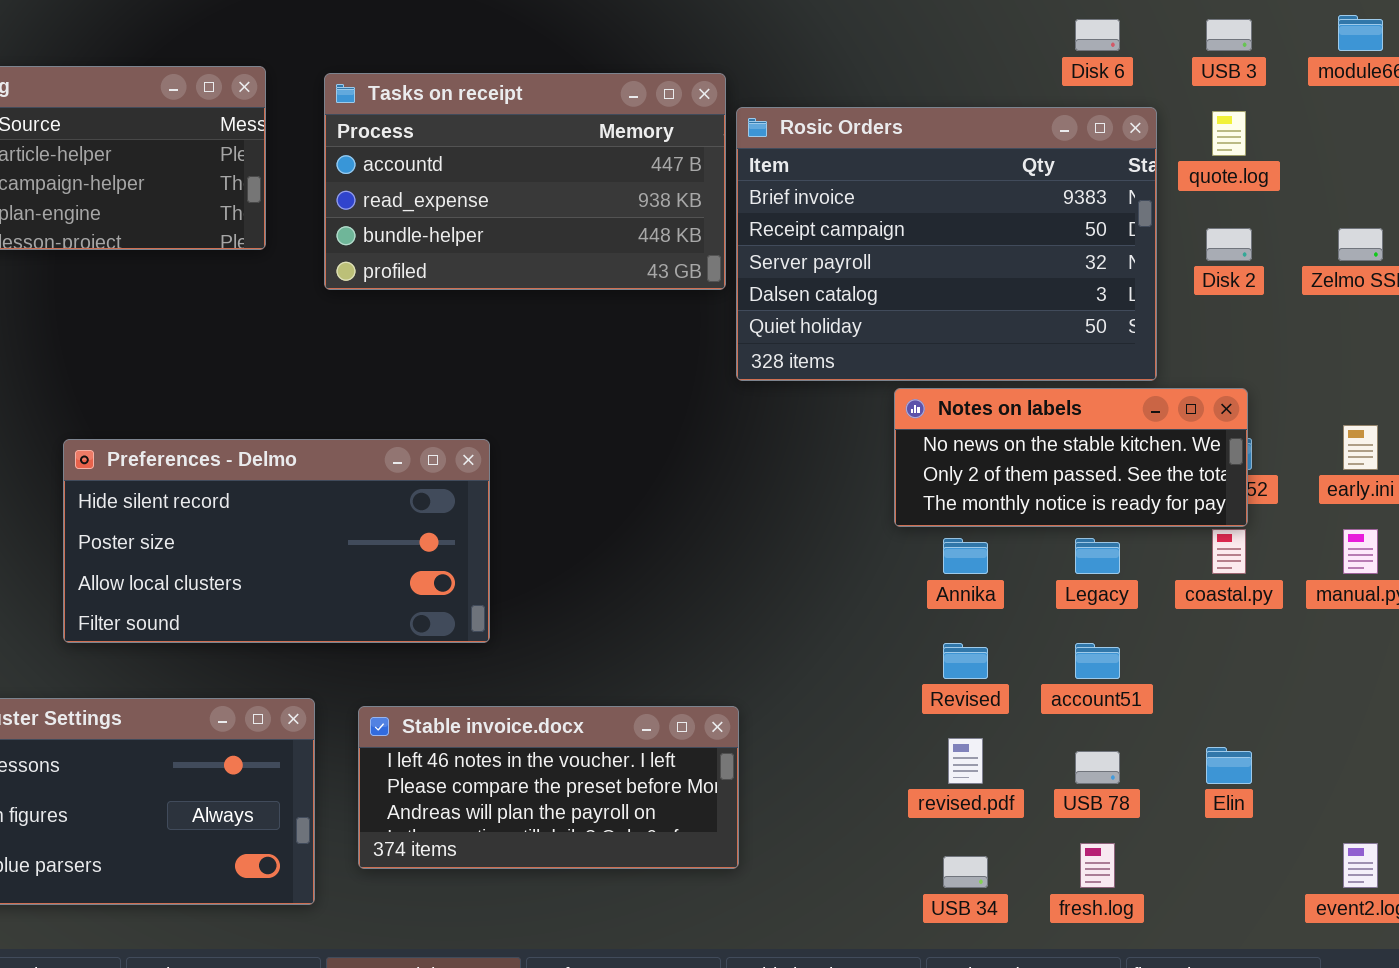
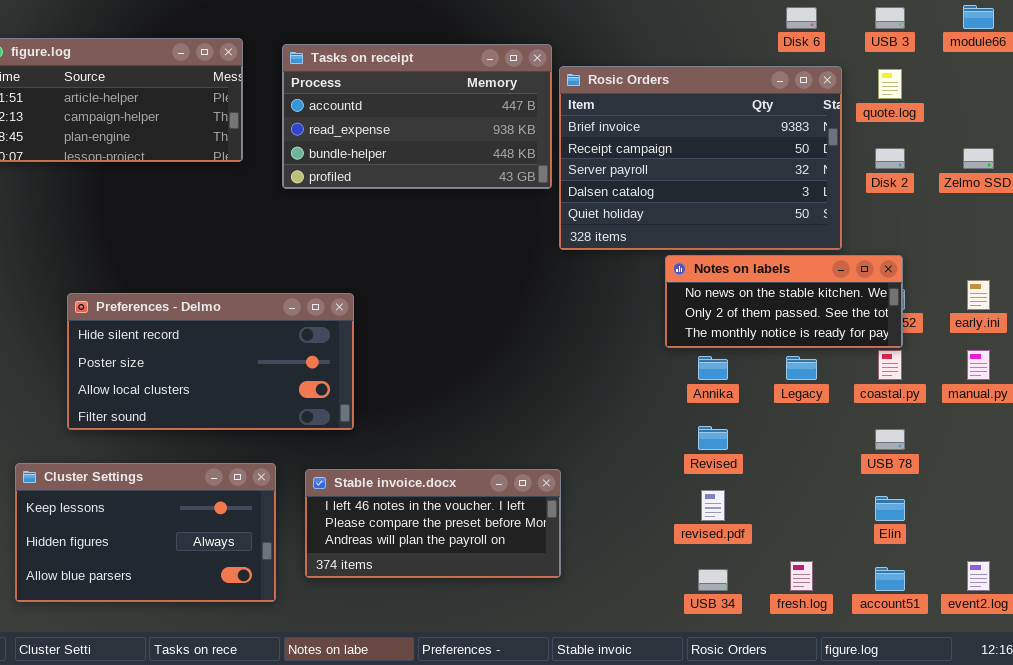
Preferences - Delmo: [63,439,490,643] -> [67,293,354,430], moved
account51: [1075,643,1120,679] -> [875,567,905,591], moved
USB 78: [1075,751,1120,784] -> [875,429,905,450], moved

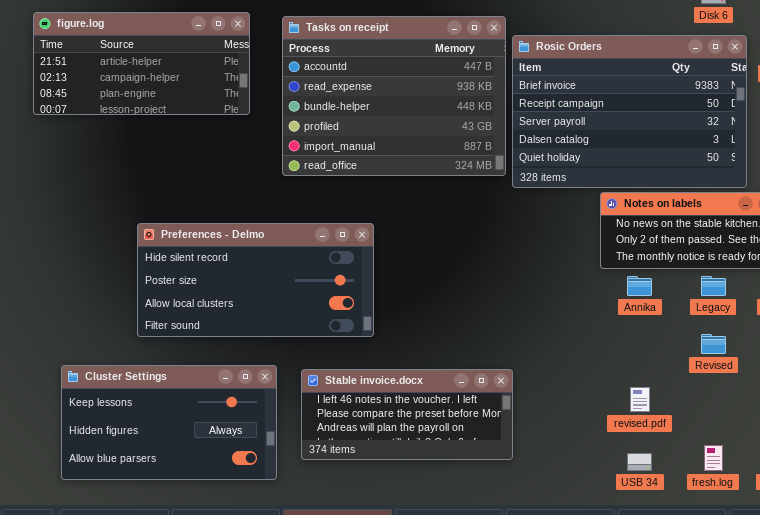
Tasks on receipt: [282,44,552,189] -> [282,16,506,176], resized
Preferences - Delmo: [67,293,354,430] -> [137,223,374,337], moved
Revised: [698,426,728,450] -> [701,334,726,354], moved

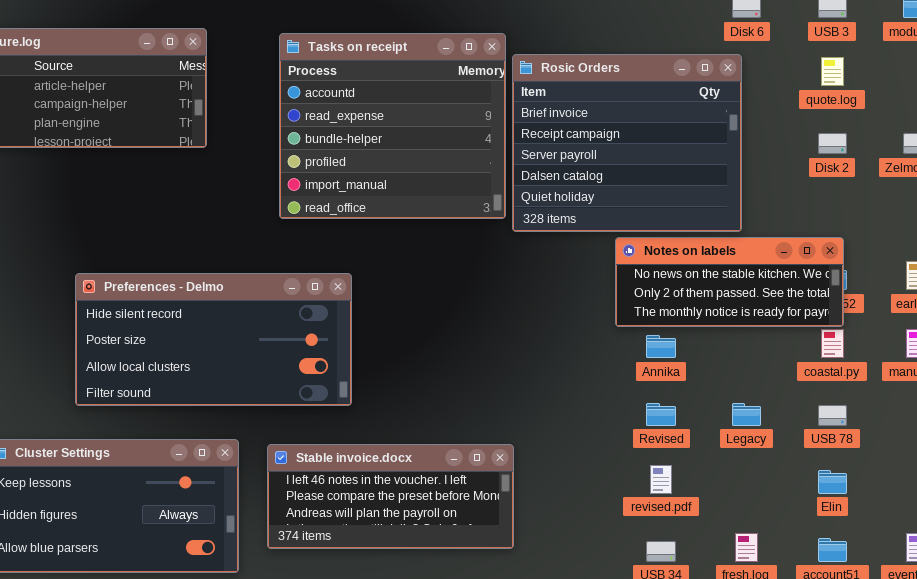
Tasks on receipt: [282,16,506,176] -> [279,33,506,219], resized
Rosic Orders: [512,35,747,188] -> [512,54,742,232], resized
Legacy: [701,276,726,296] -> [732,403,761,426], moved
Revised: [701,334,726,354] -> [646,403,676,426], moved

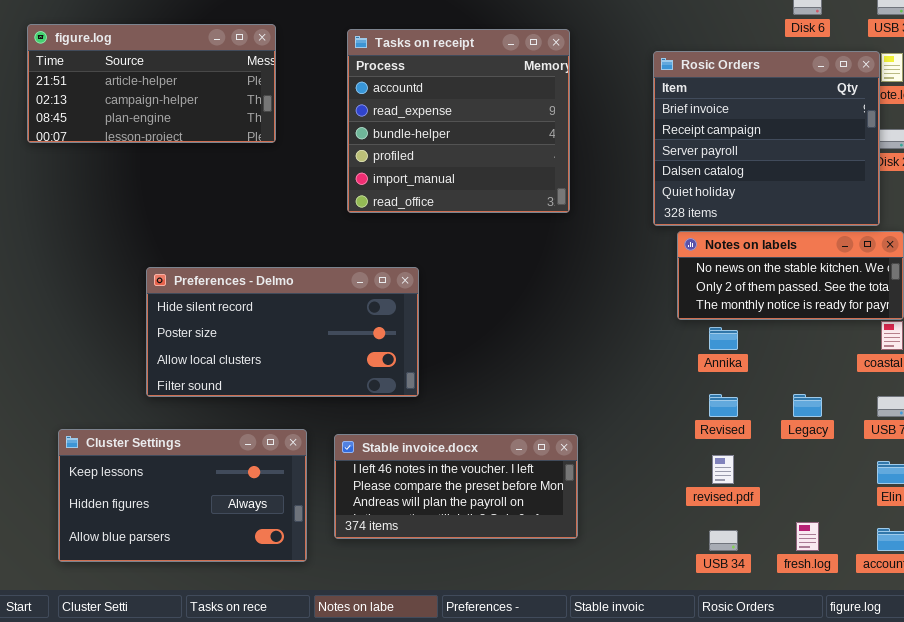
Rosic Orders: [512,54,742,232] -> [653,51,880,226], moved

